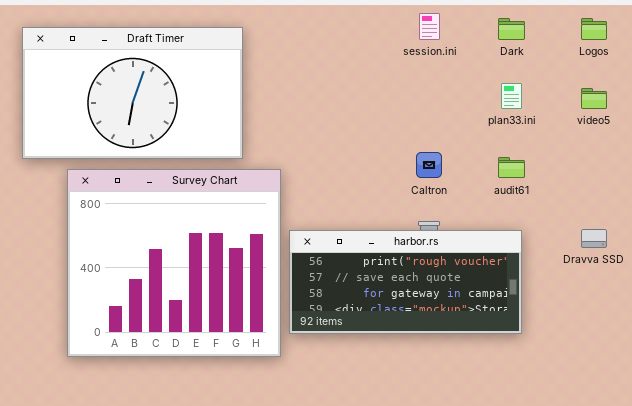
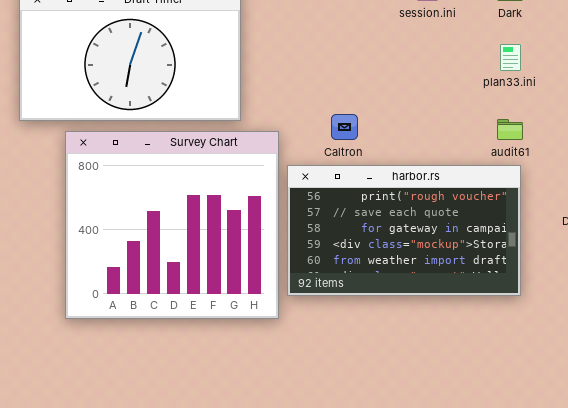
Caltron: [416,152,442,178] -> [331,114,358,140], moved
harbor.rs: [289,230,522,334] -> [287,165,521,296], resized

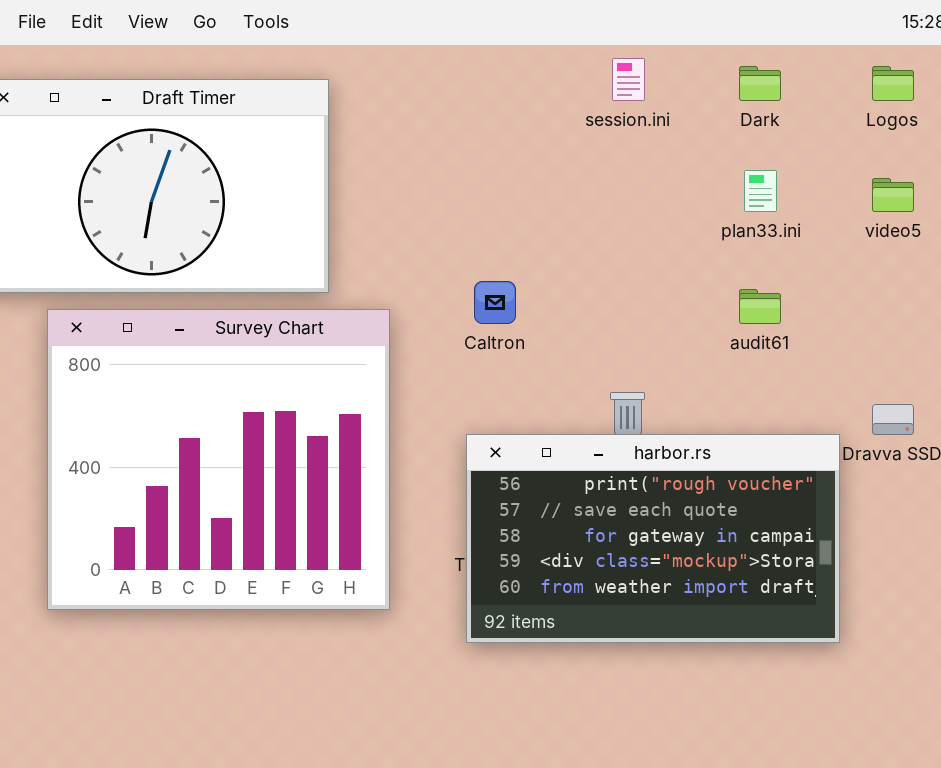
harbor.rs: [287,165,521,296] -> [466,434,840,643], moved

